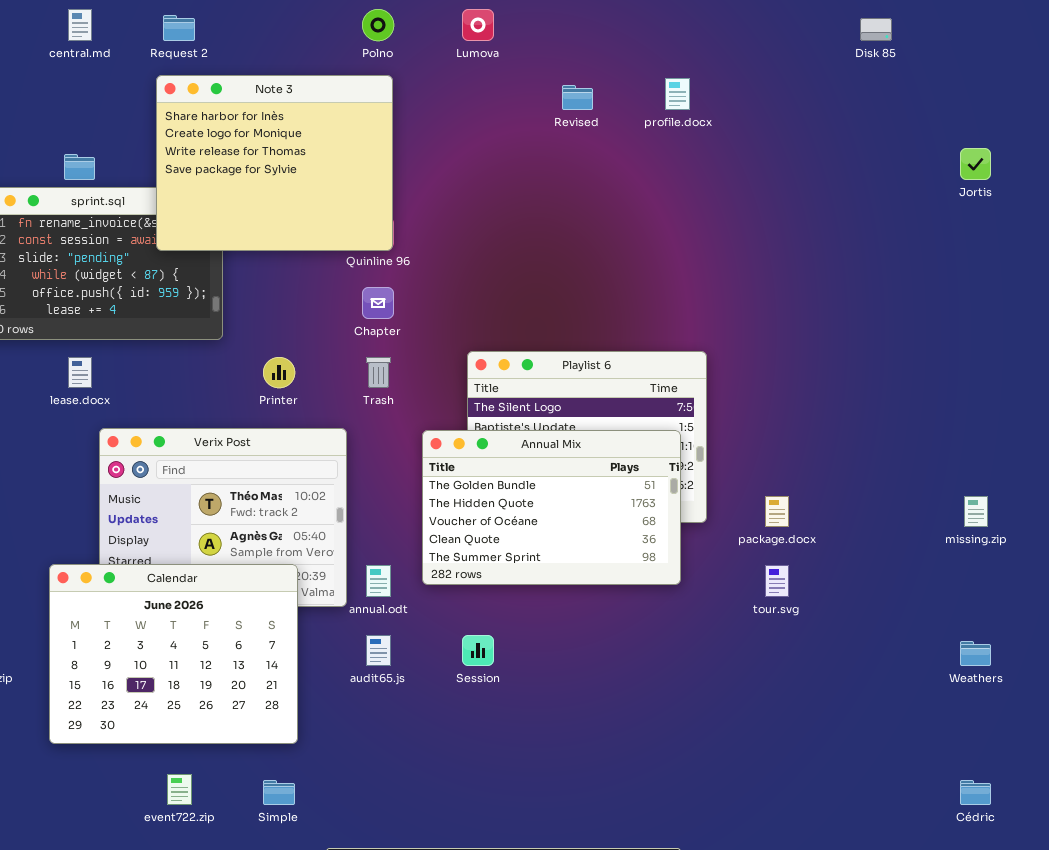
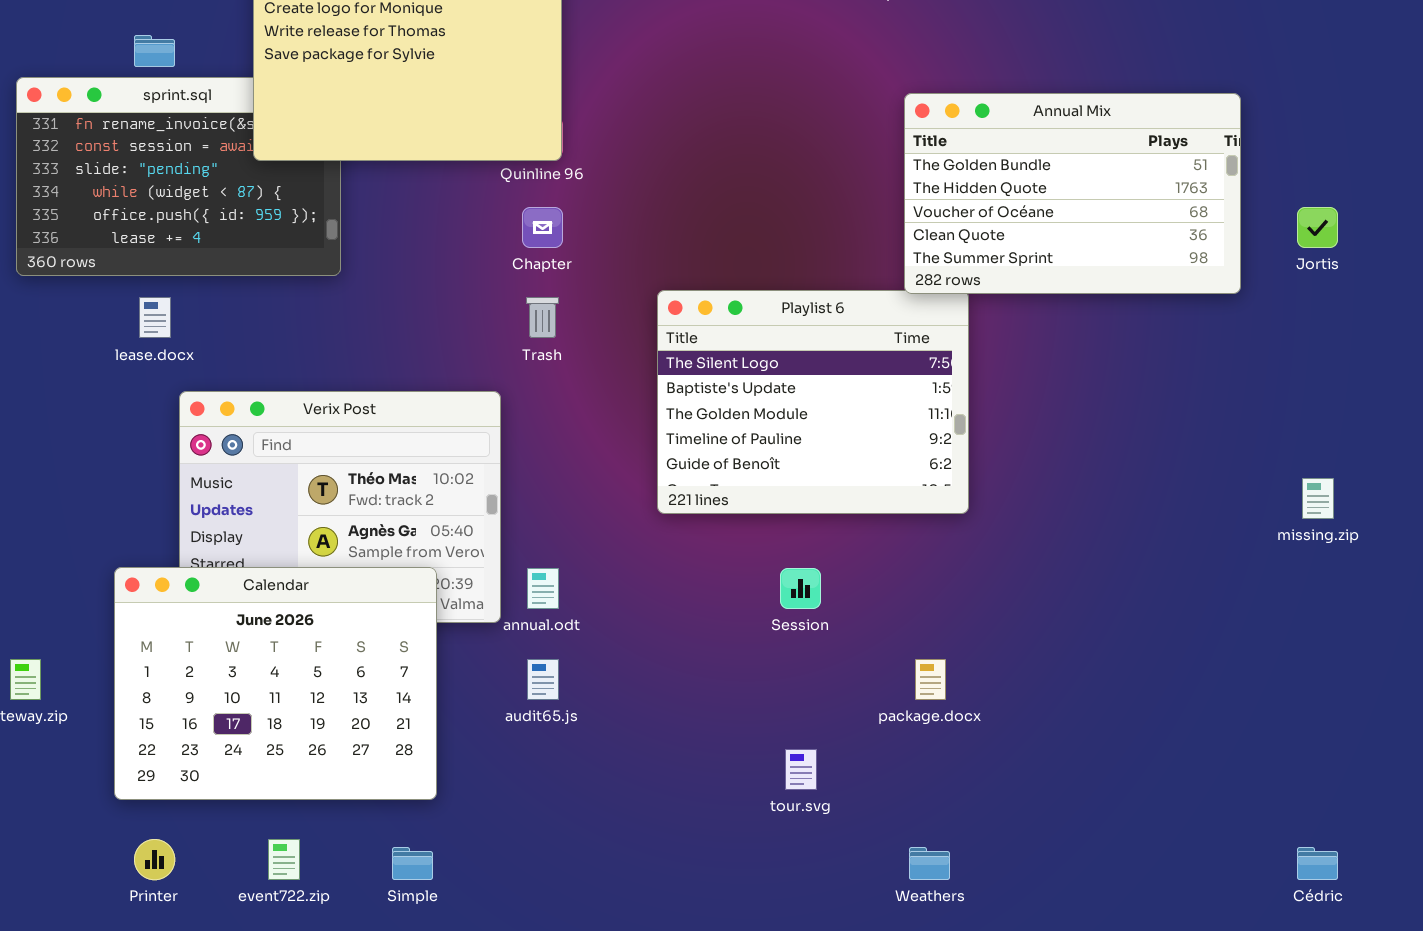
Jortis: [960,148,991,180] -> [1297,207,1338,248], moved
Printer: [263,357,295,388] -> [134,839,175,880], moved
Annual Mix: [422,430,681,585] -> [904,93,1241,294], moved
package.docx: [765,496,789,527] -> [915,659,946,700], moved
tour.svg: [765,565,789,597] -> [785,749,817,790], moved
Session: [462,635,494,666] -> [780,568,821,609], moved
Weathers: [960,641,991,666] -> [909,847,950,880], moved

